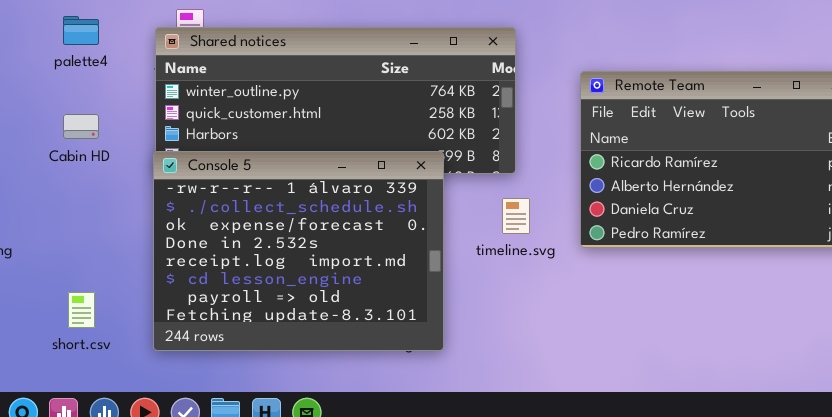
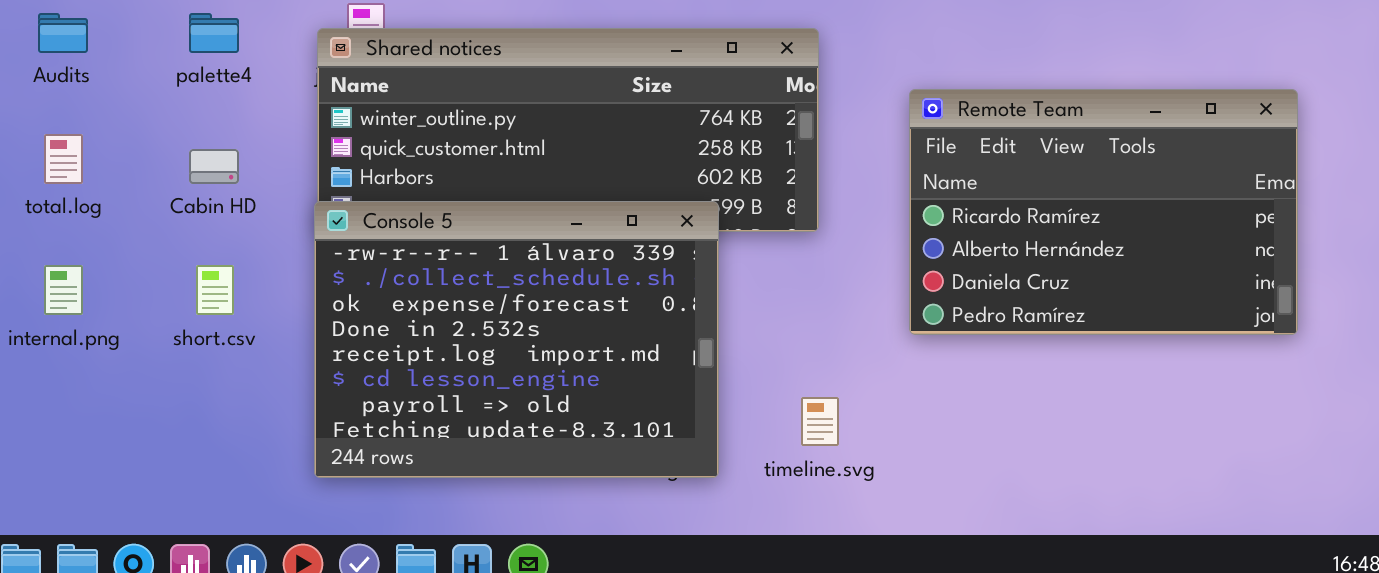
timeline.svg: [502,198,530,234] -> [801,397,839,446], moved
short.csv: [68,292,95,328] -> [196,265,234,315], moved

